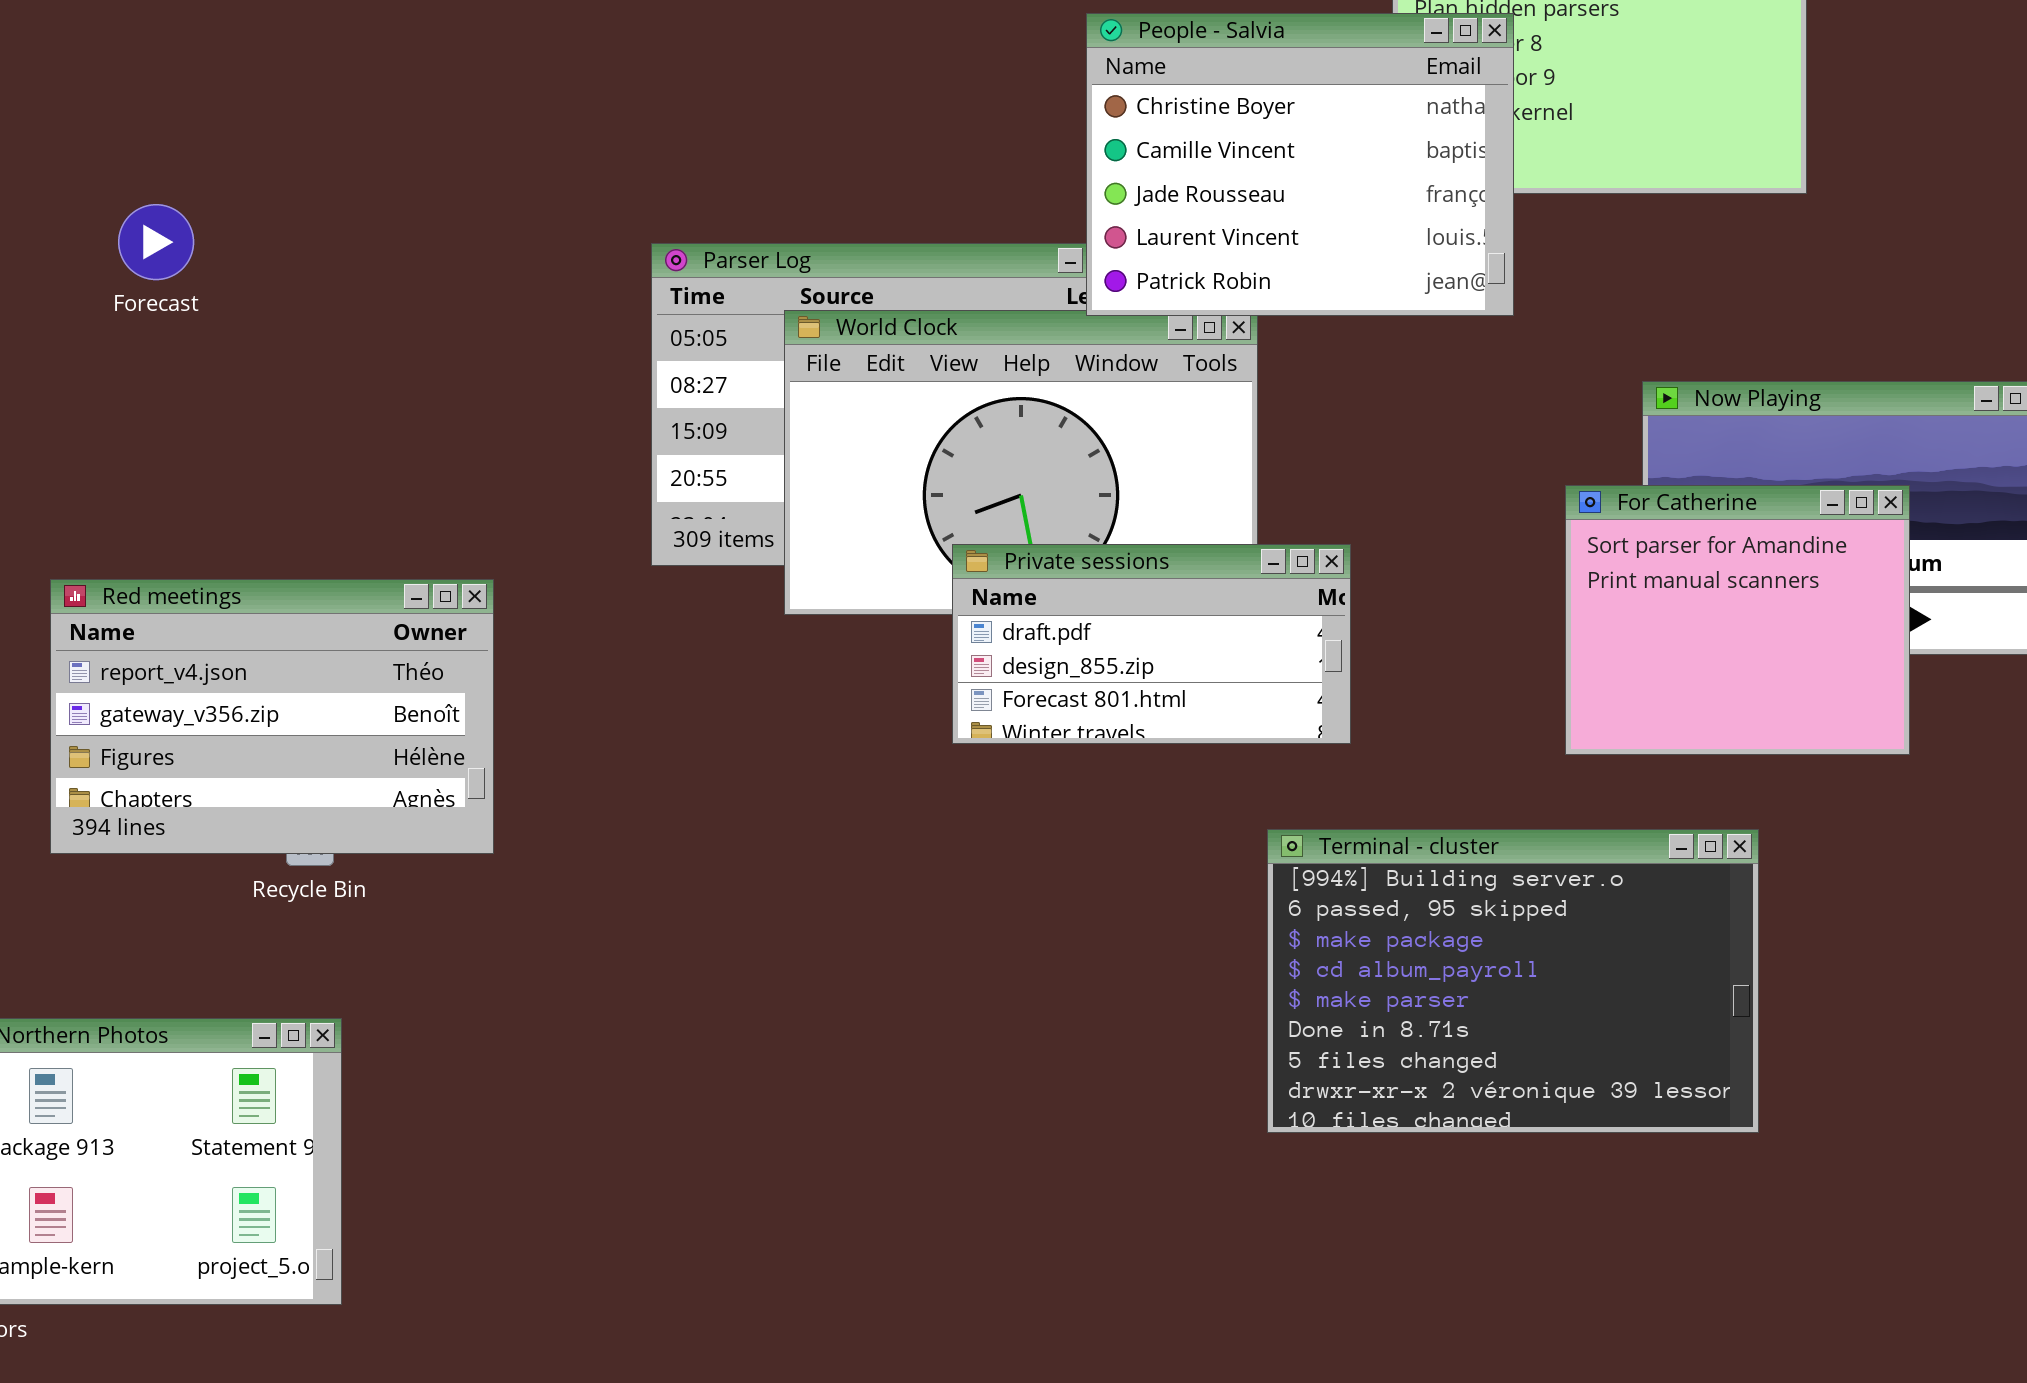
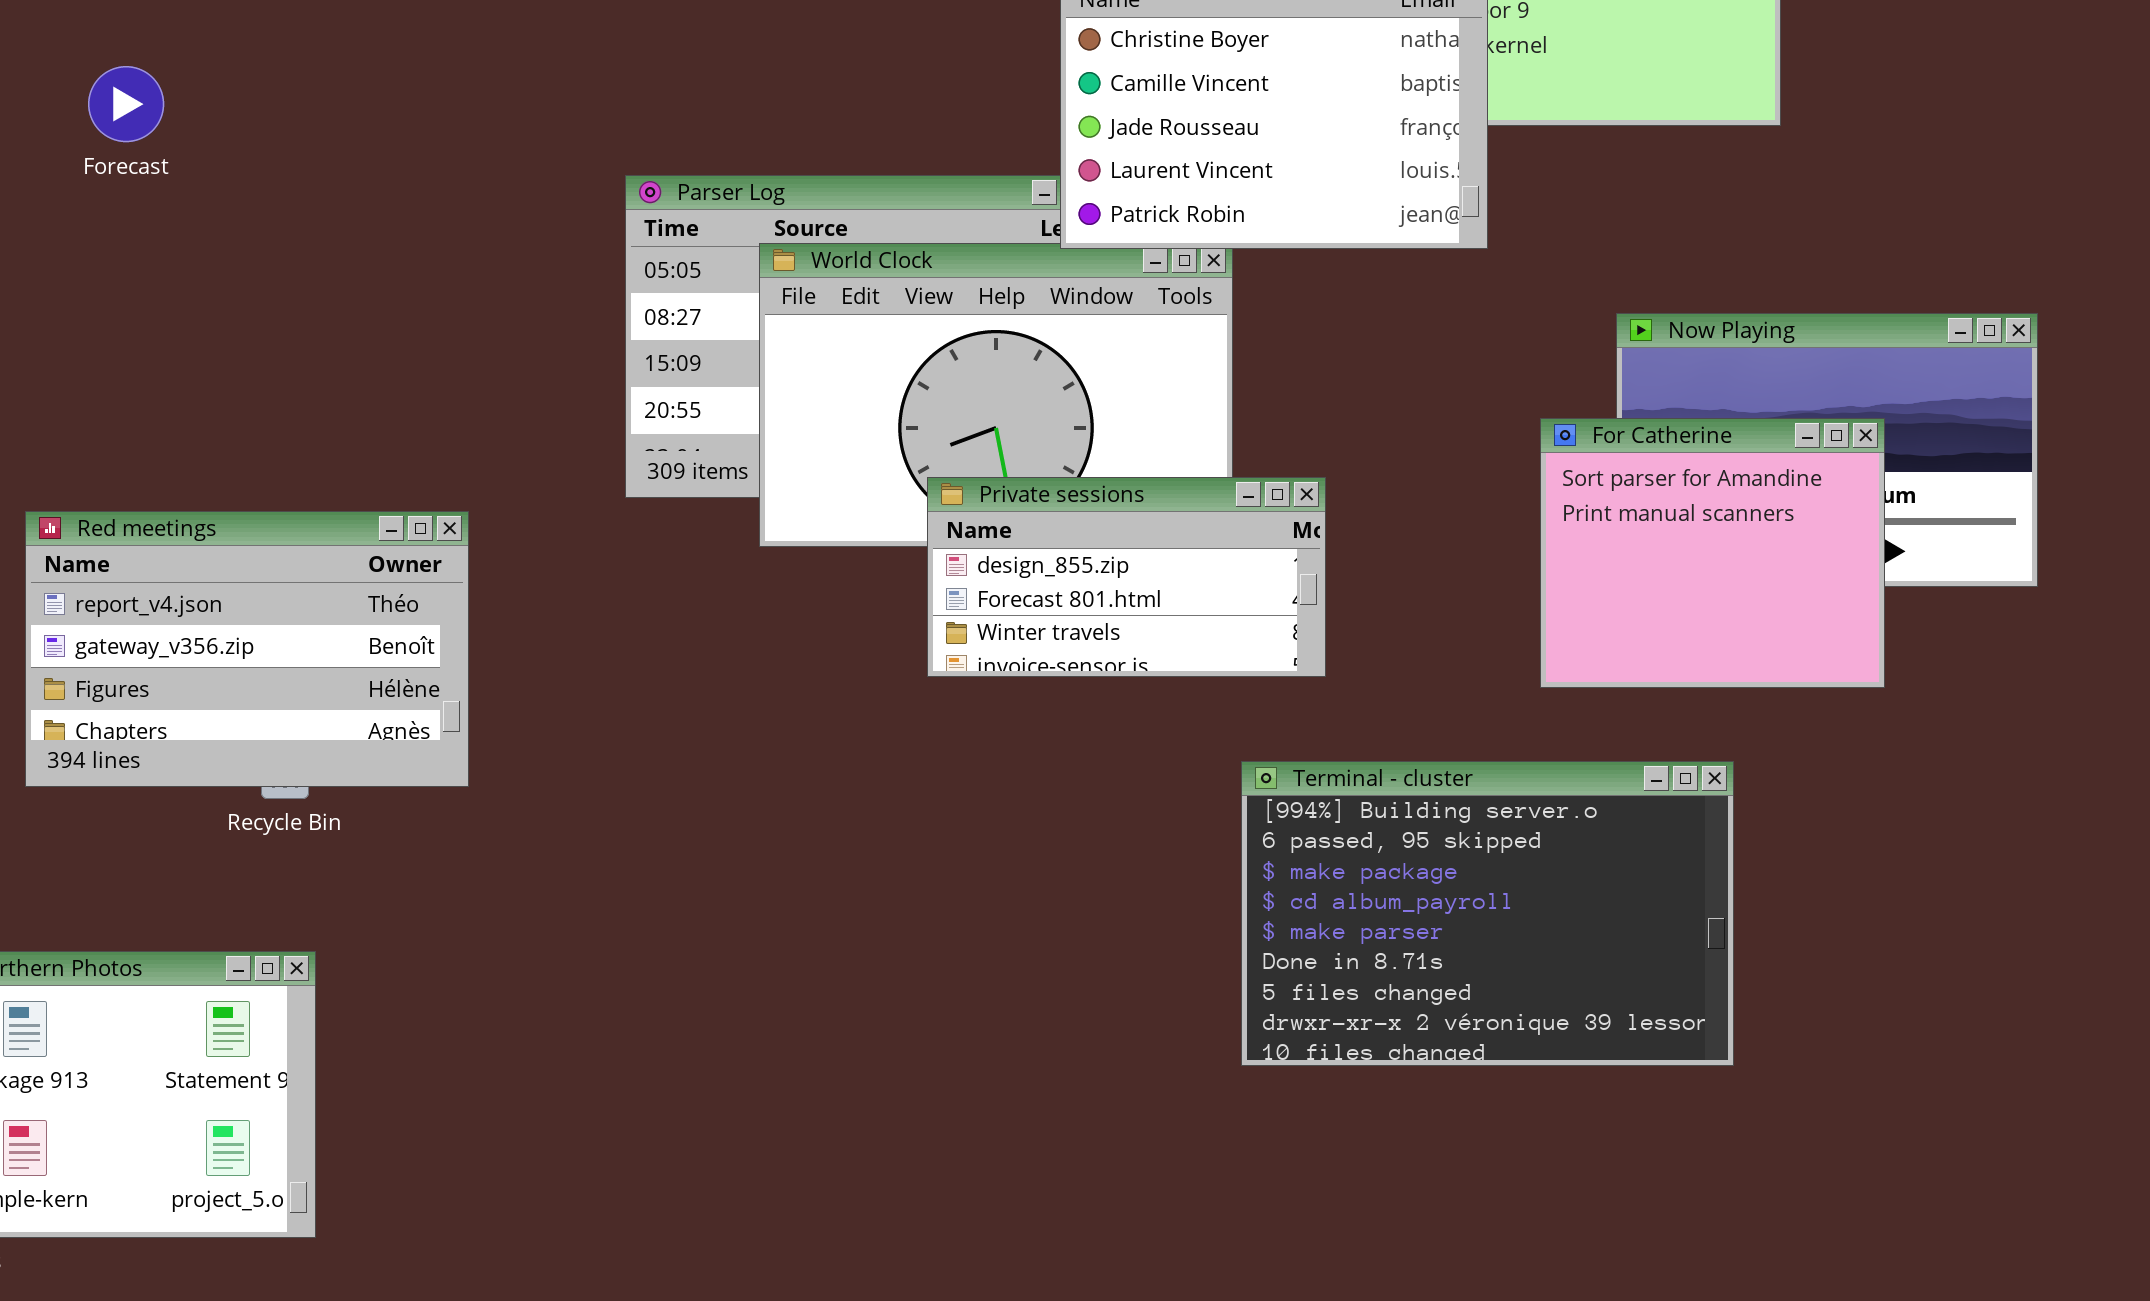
Forecast: [118,204,194,280] -> [88,66,164,142], moved
Private sessions: [952,544,1351,744] -> [927,477,1326,677], scrolled down 1 row

